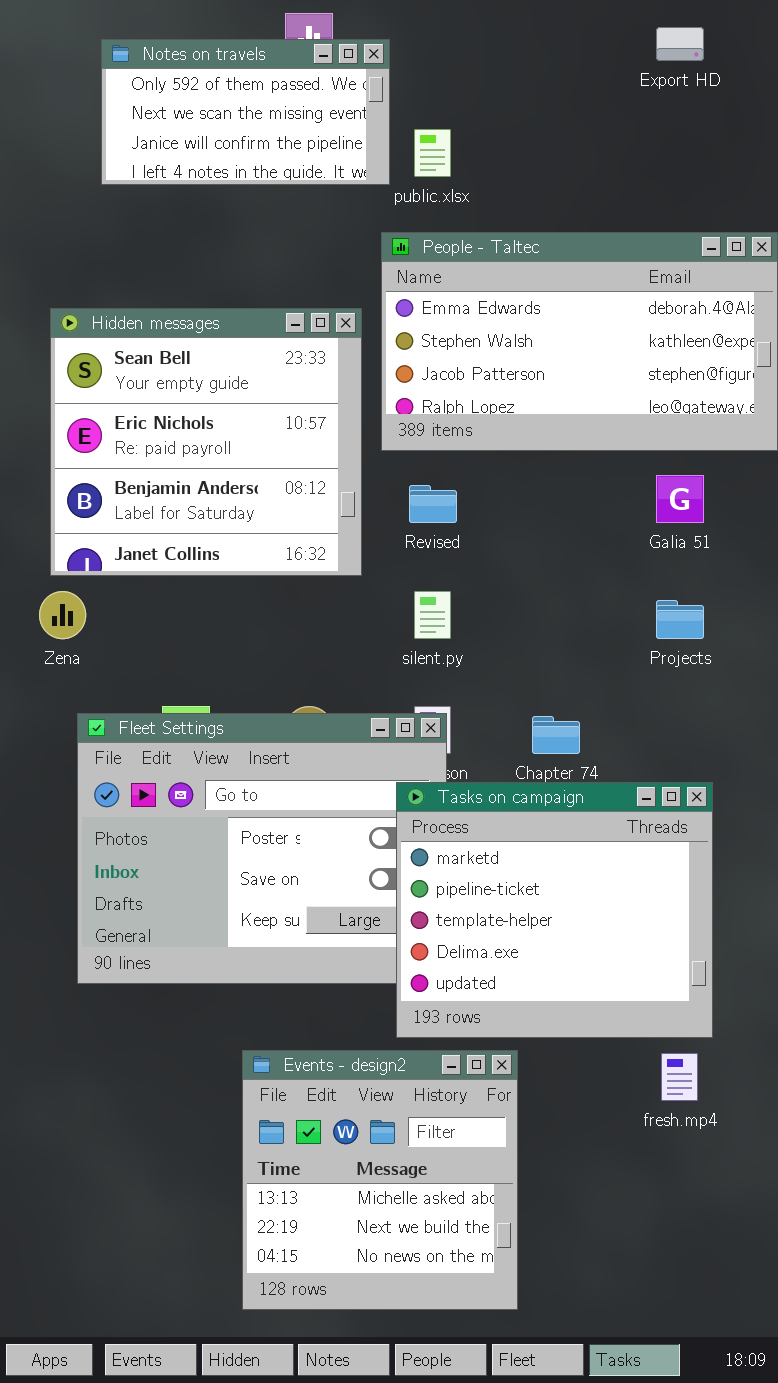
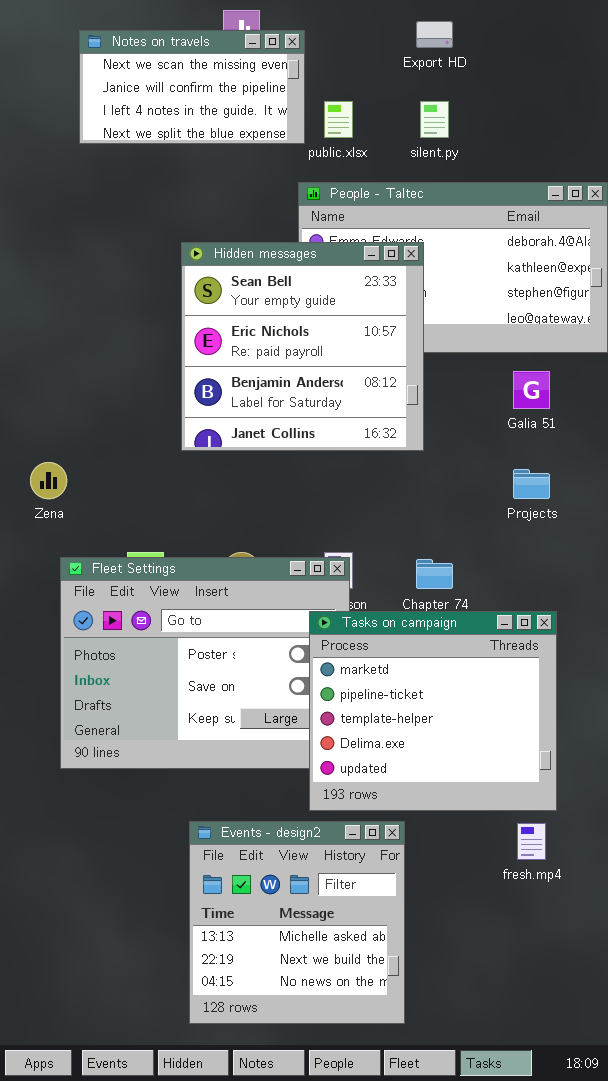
Export HD: [656,27,704,61] -> [416,21,453,48], moved
Notes on travels: [101,39,390,185] -> [79,30,305,144], scrolled down 1 row
Hidden messages: [50,308,362,576] -> [181,242,424,451], moved
silent.py: [414,591,451,639] -> [420,101,449,138], moved

